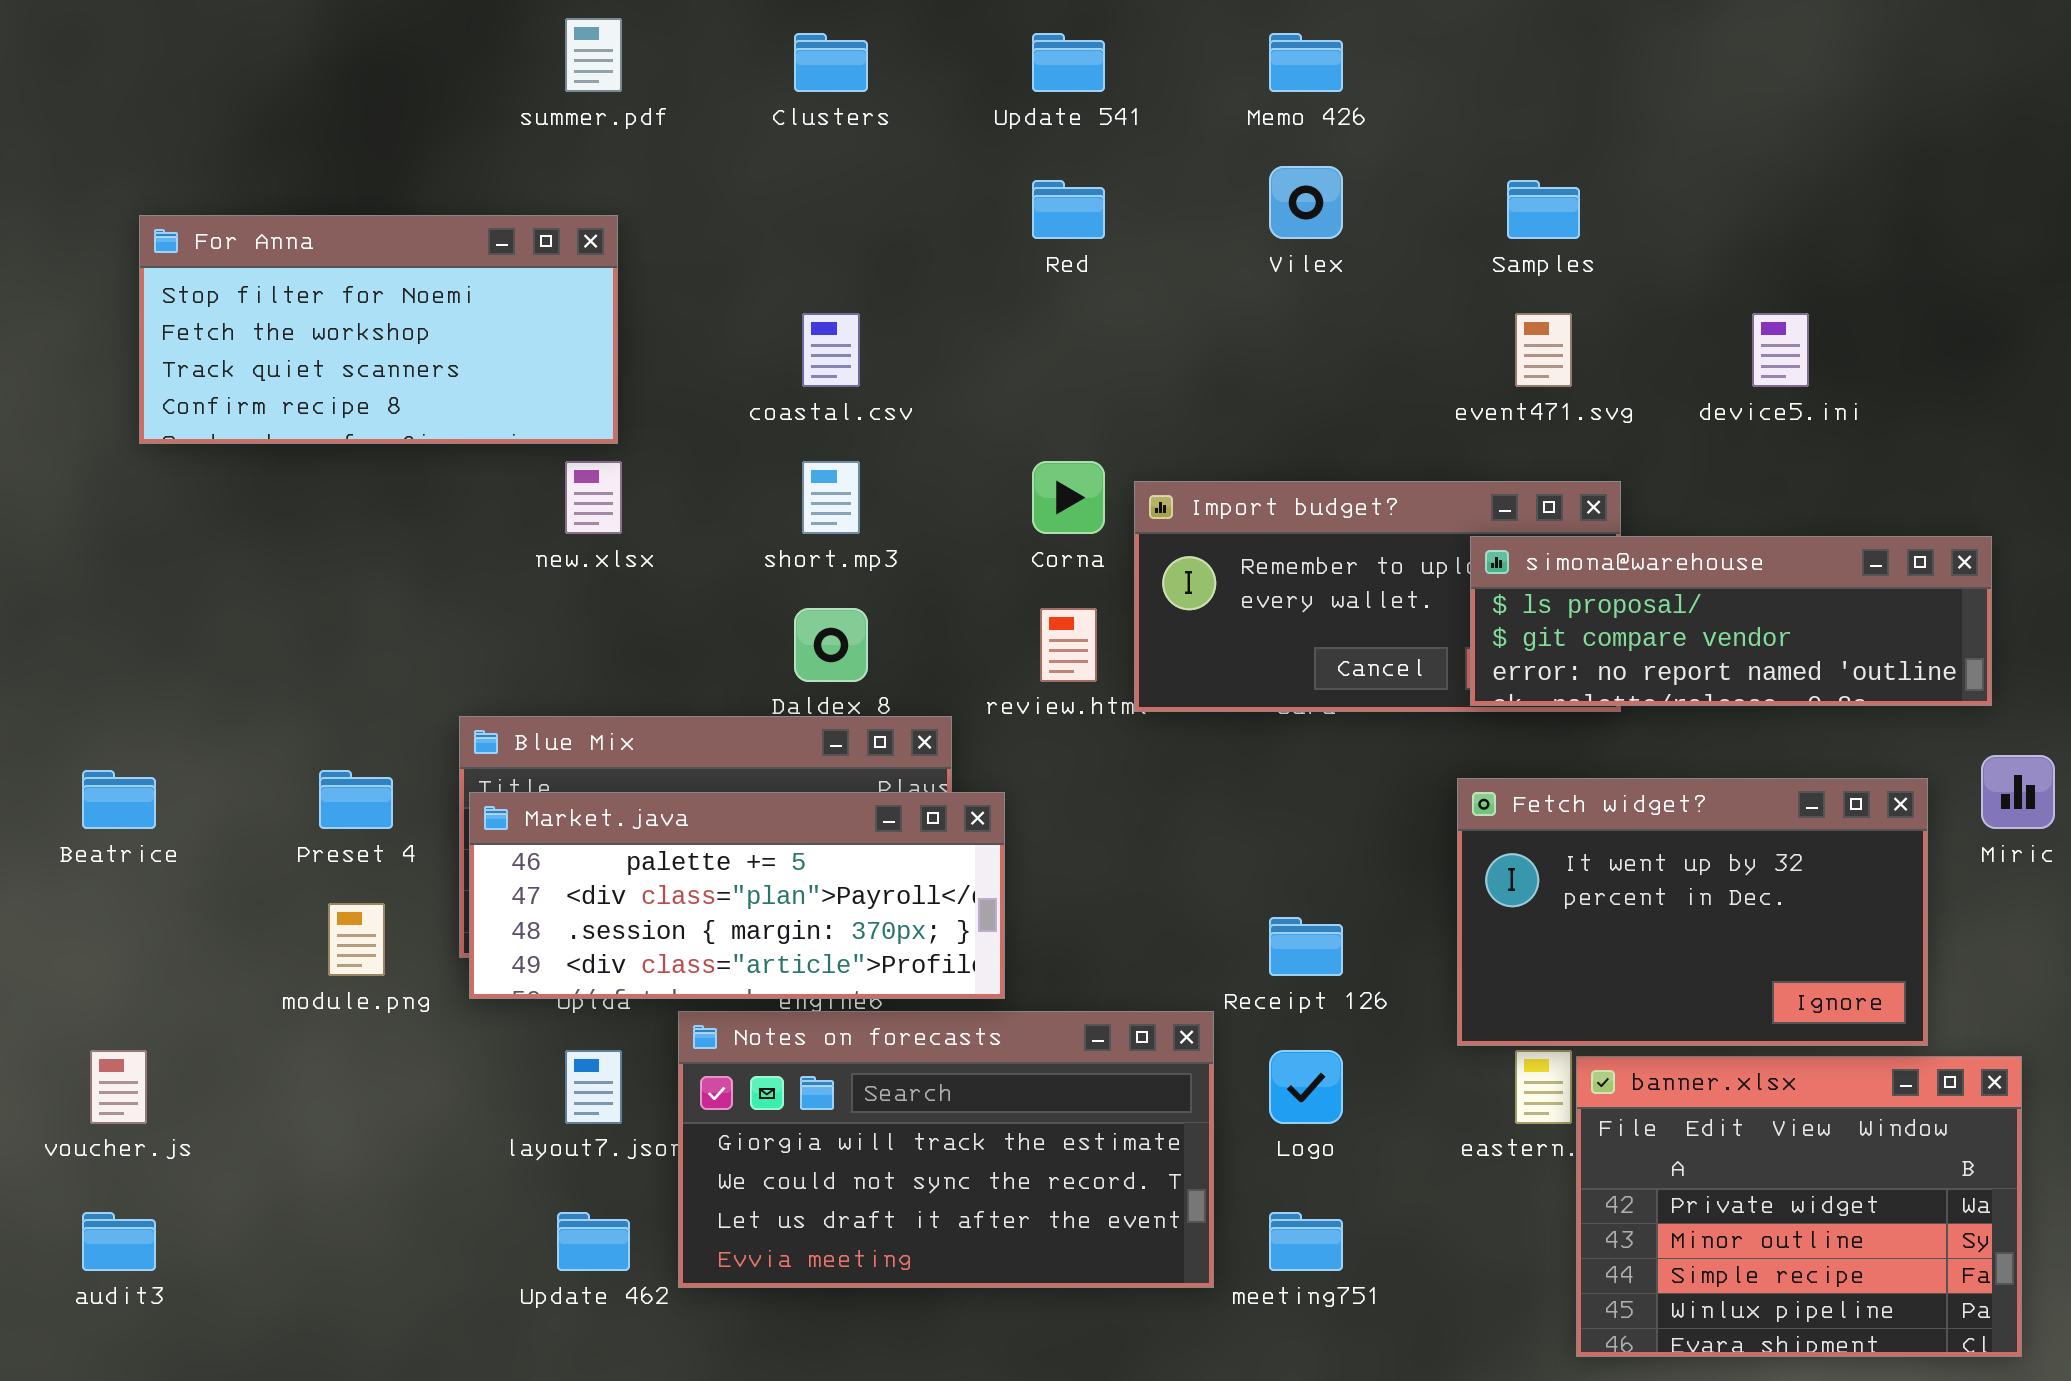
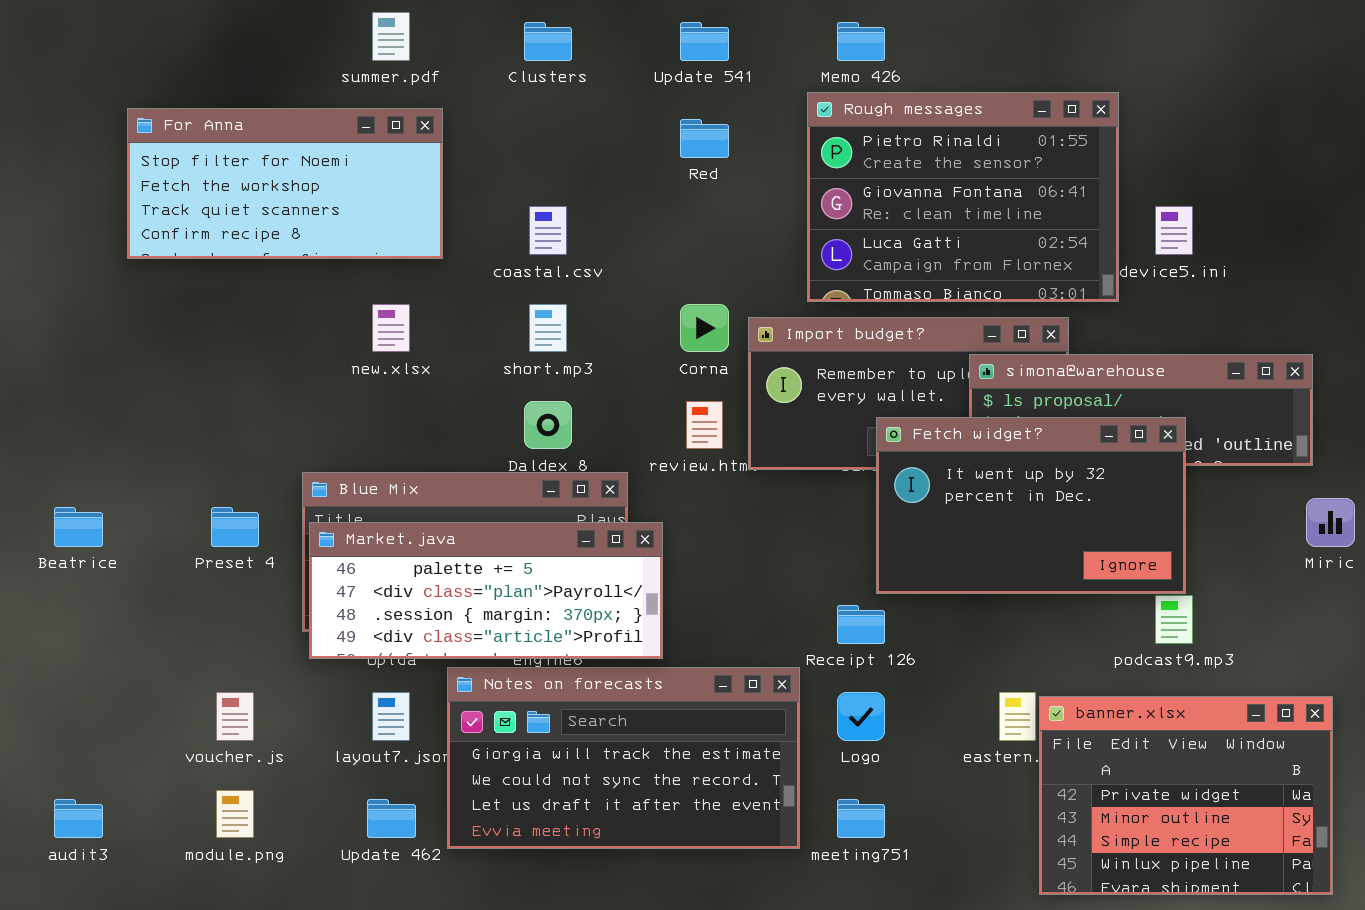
Rough messages: none -> [807,92,1119,302], opened
For Anna: [139,215,618,444] -> [127,108,443,259], moved
Fetch widget?: [1457,778,1928,1046] -> [876,417,1186,594], moved
module.png: [328,903,385,976] -> [216,790,254,838], moved
voucher.js: [90,1050,147,1124] -> [216,692,254,741], moved

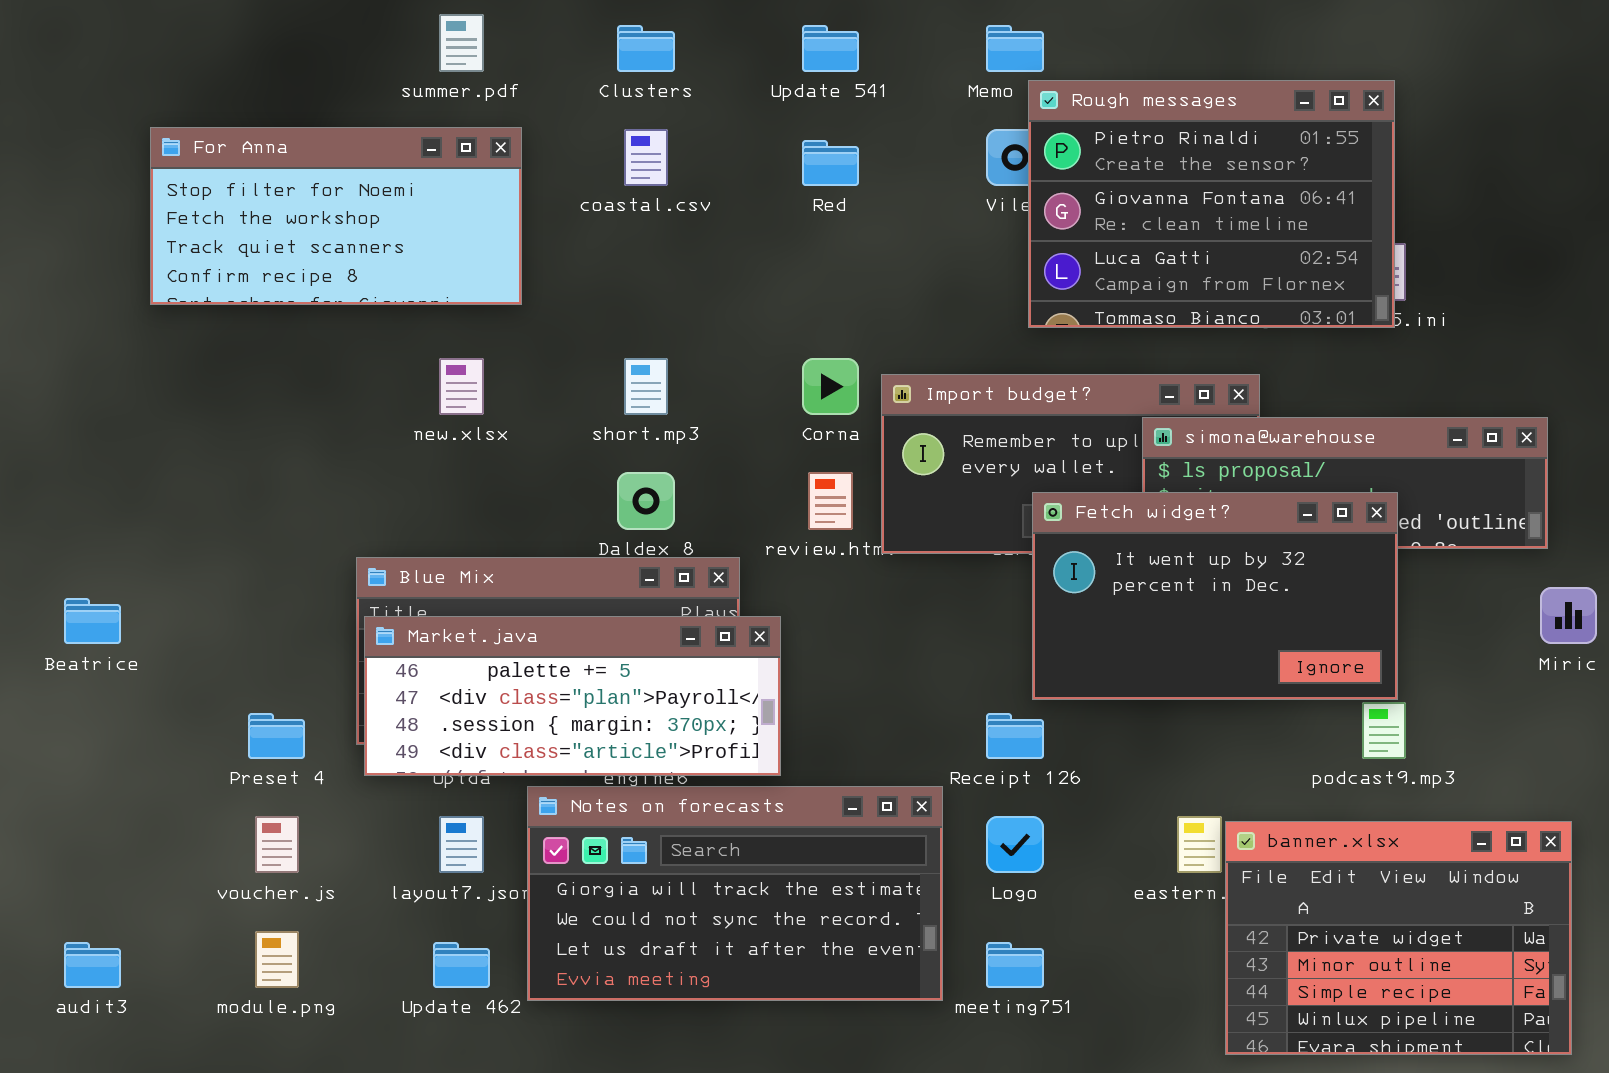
Rough messages: [807,92,1119,302] -> [1028,80,1395,328], moved
coastal.csv: [529,206,567,255] -> [624,129,668,186], moved
Preset 4: [211,507,259,547] -> [248,713,305,759], moved

